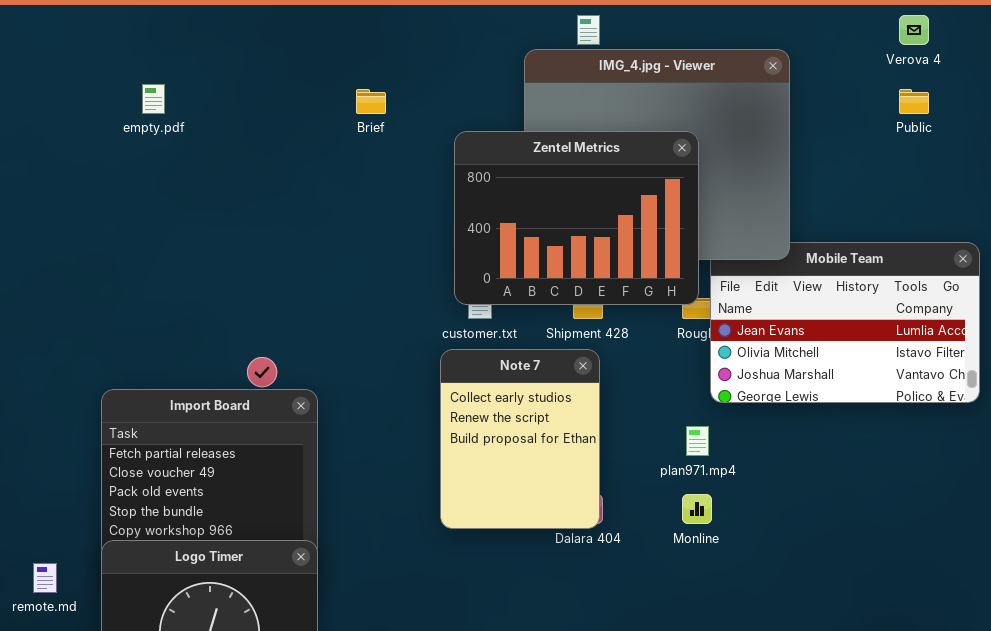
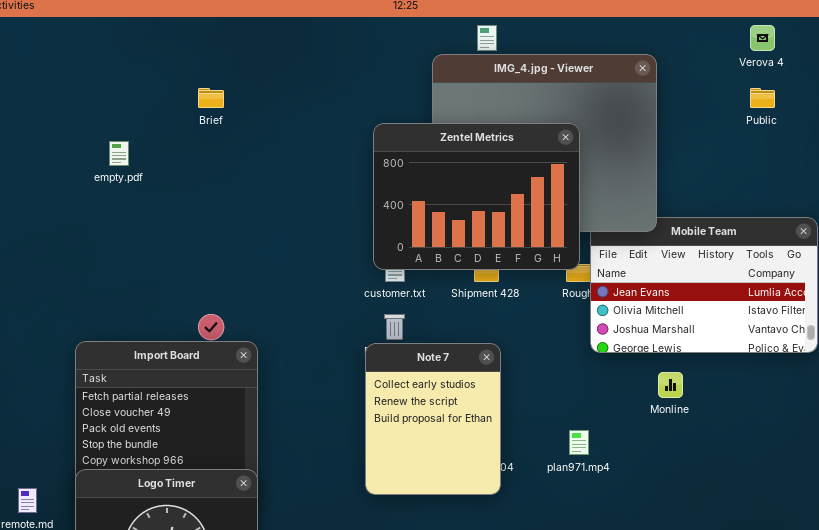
empty.pdf: [142,84,165,114] -> [109,141,129,166], moved
Brief: [356,89,386,114] -> [198,88,224,108], moved
Note 7: [440,349,600,529] -> [365,343,501,495], moved
plan971.mp4: [686,426,709,456] -> [569,430,589,455], moved
Monline: [682,494,712,524] -> [658,372,683,398], moved

